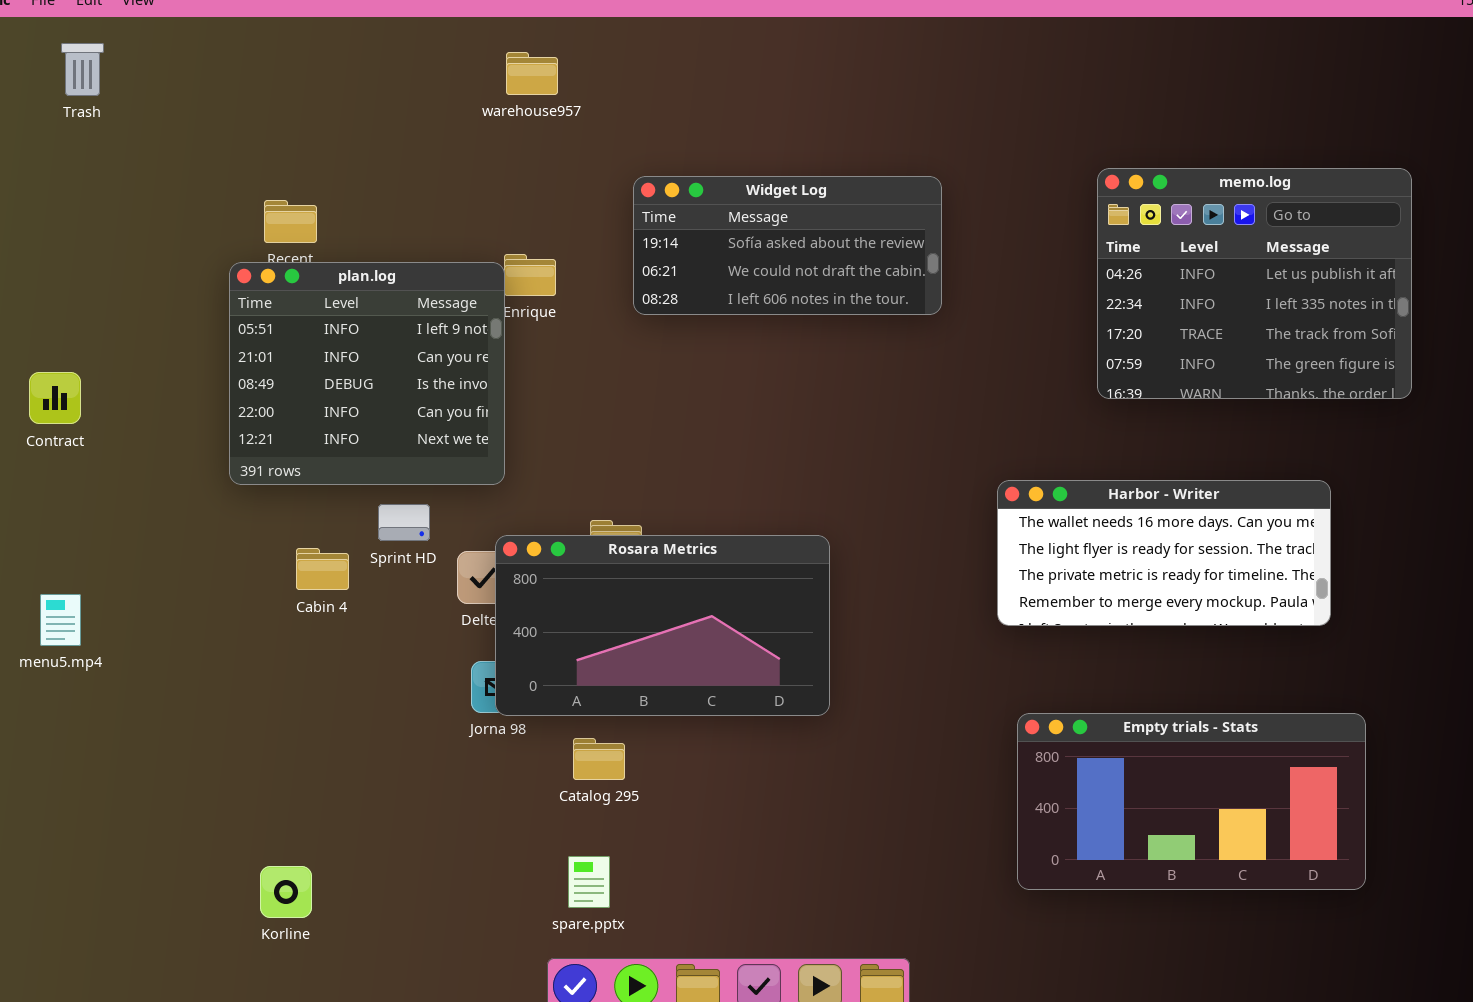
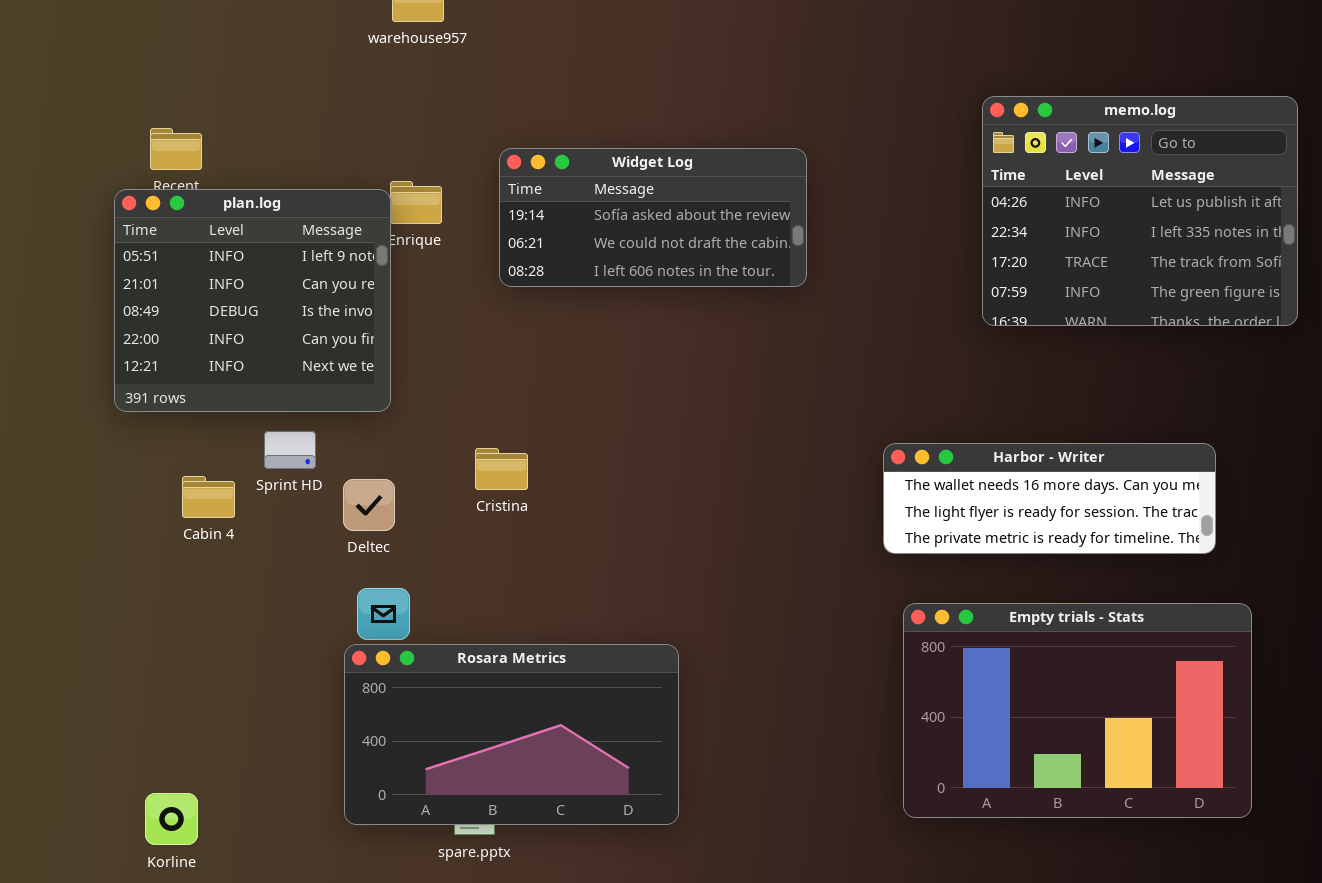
Widget Log: [633,176,942,315] -> [499,148,807,287], moved
Harbor - Writer: [997,480,1331,626] -> [883,443,1216,554], resized
Rosara Metrics: [495,535,830,716] -> [344,644,679,825], moved
Empty trials - Stats: [1017,713,1366,890] -> [903,603,1252,818], resized

